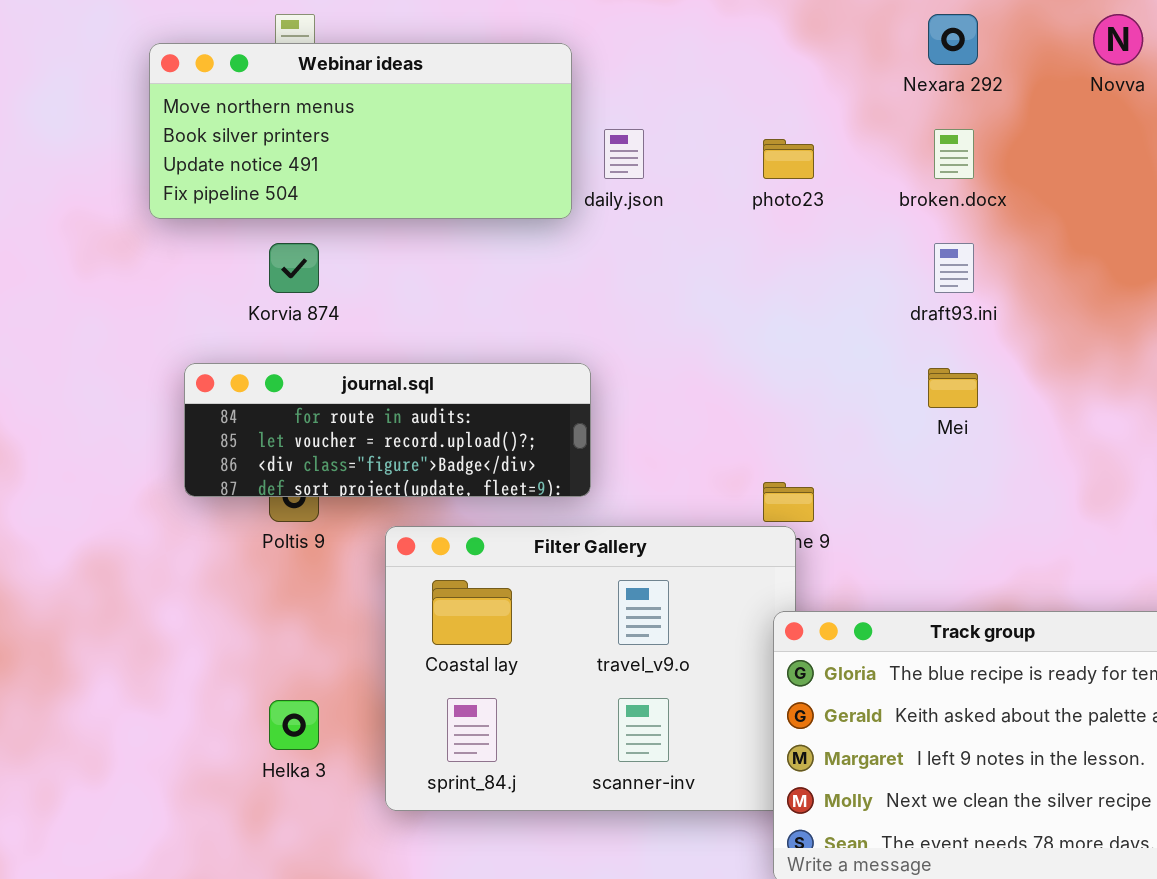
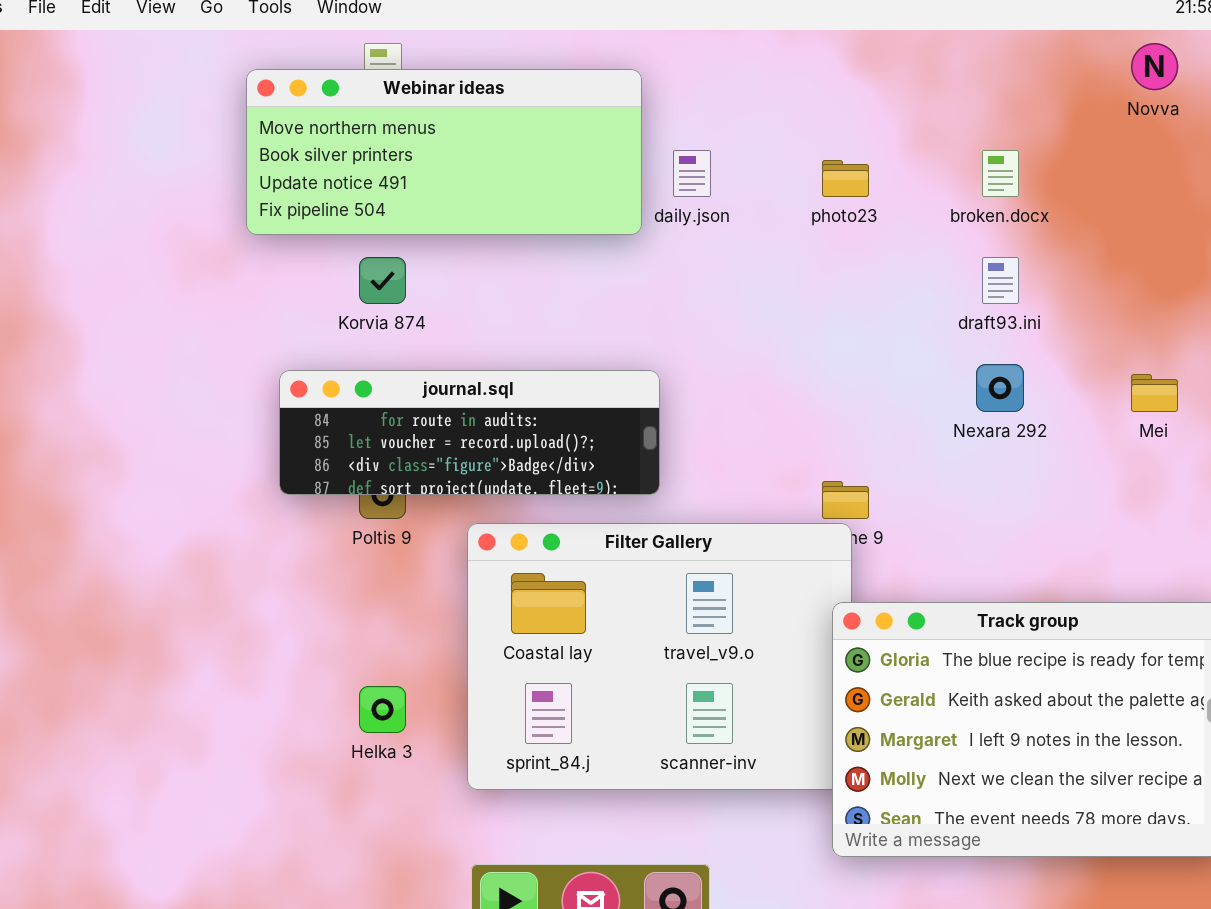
Nexara 292: [928,14,978,65] -> [976,364,1024,412], moved
Mei: [928,368,978,408] -> [1131,374,1178,412], moved

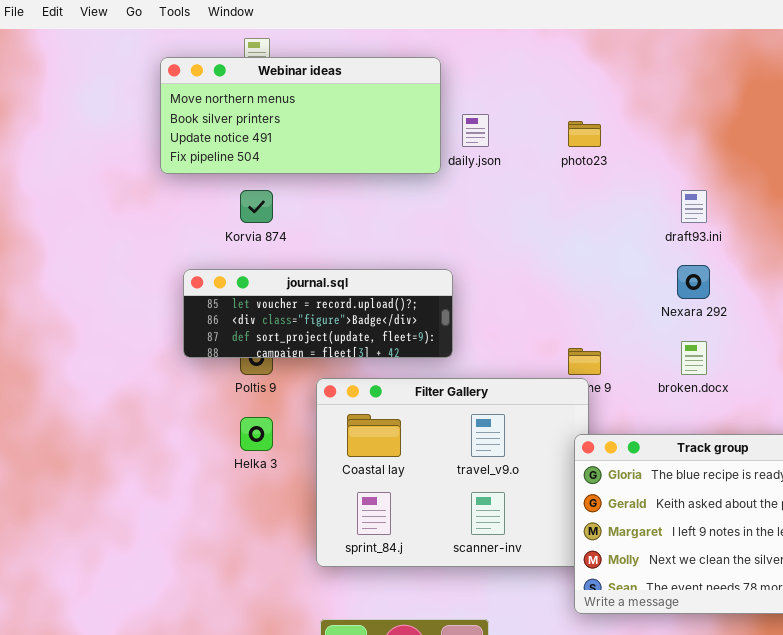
broken.docx: [982,150,1019,197] -> [681,341,707,375], moved
journal.sql: [279,370,660,495] -> [183,269,453,358], scrolled down 1 row
Helka 3: [359,686,406,733] -> [240,417,273,451], moved

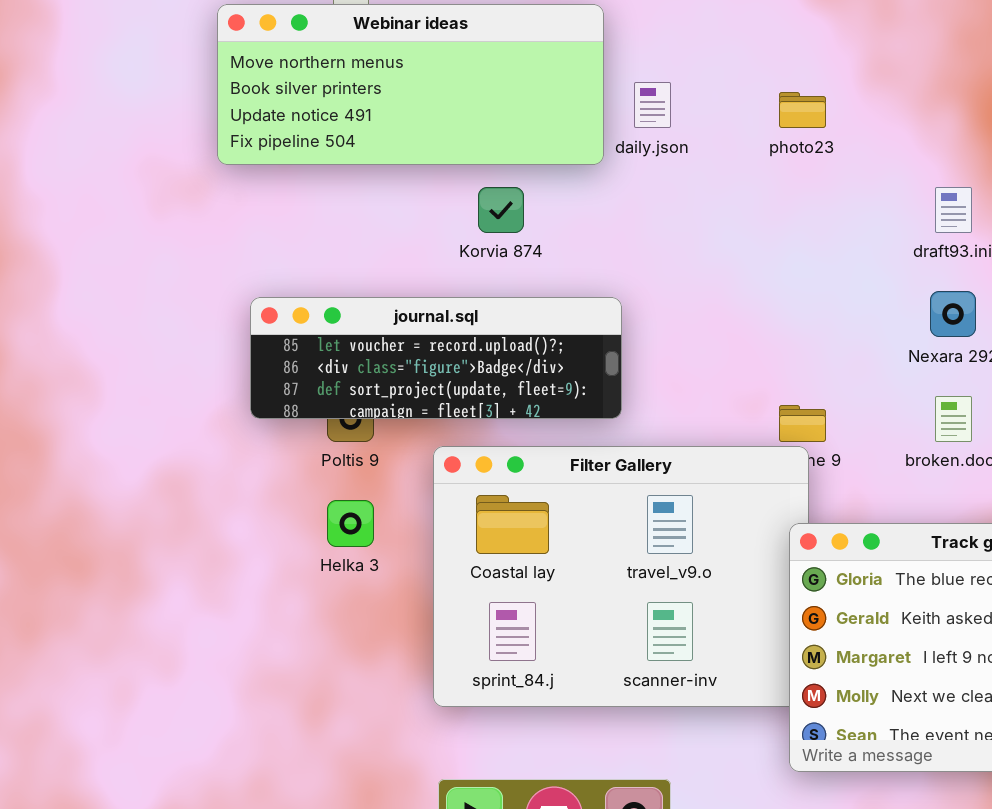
Korvia 874: [240,190,273,223] -> [478,187,524,233], moved

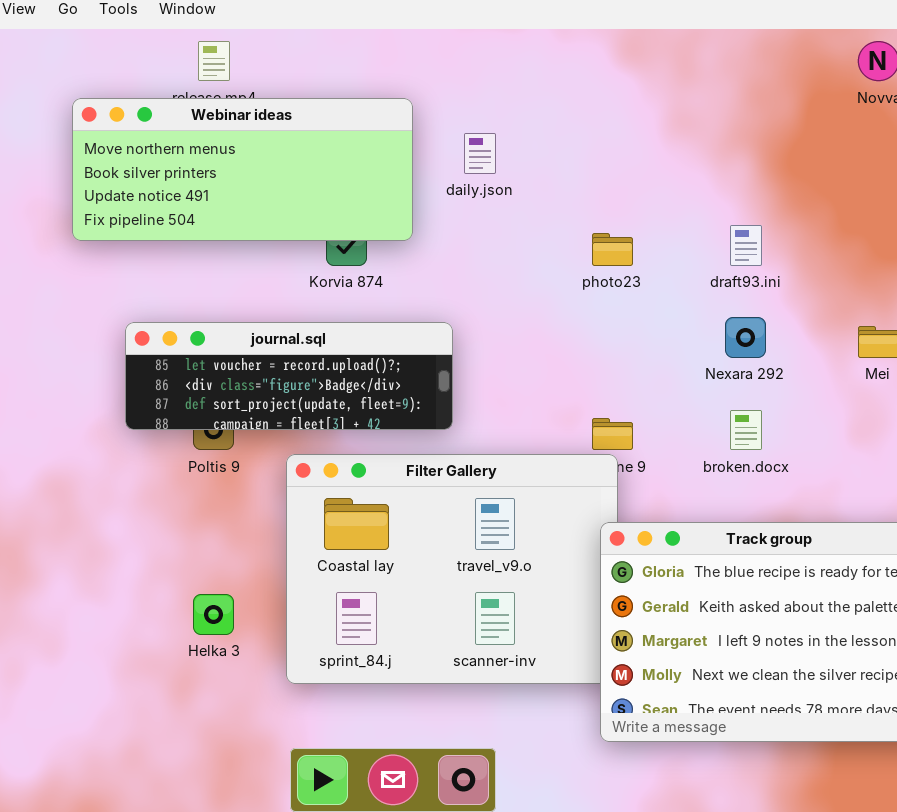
Webinar ideas: [217,4,604,165] -> [72,98,413,241], moved
photo23: [779,92,826,128] -> [592,233,633,266], moved
Helka 3: [327,500,374,547] -> [193,594,234,635], moved

